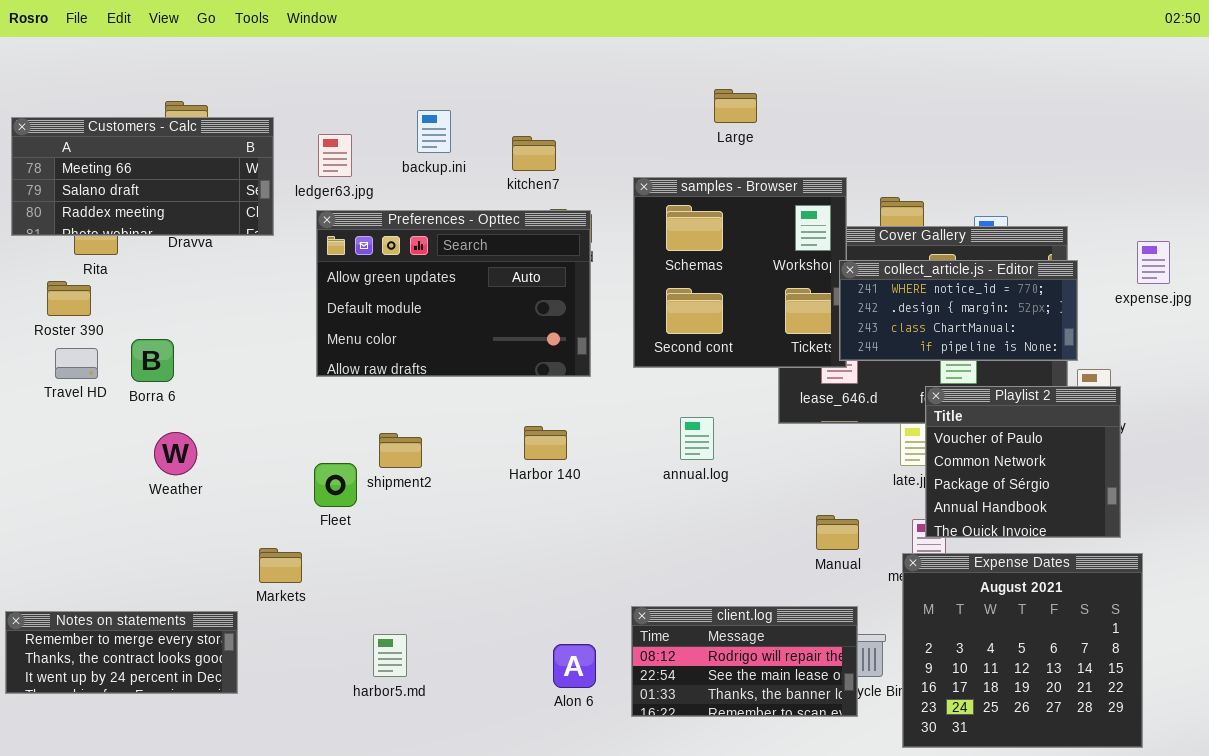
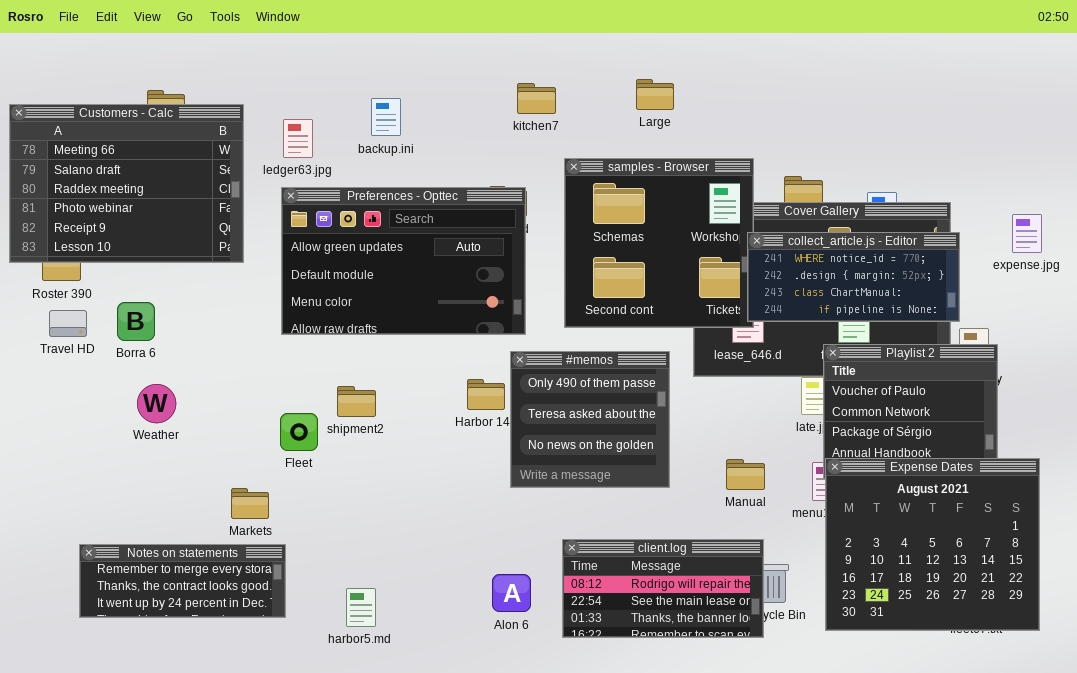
Customers - Calc: [11,117,274,236] -> [9,104,244,263], resized
kitchen7: [512,136,556,171] -> [517,83,556,114], moved
#memos: none -> [510,351,670,488], opened
Expense Dates: [902,553,1143,748] -> [825,458,1040,631], moved
Notes on statements: [5,611,238,694] -> [79,544,286,618], moved
harbor5.md: [373,634,407,677] -> [346,588,376,627], moved

